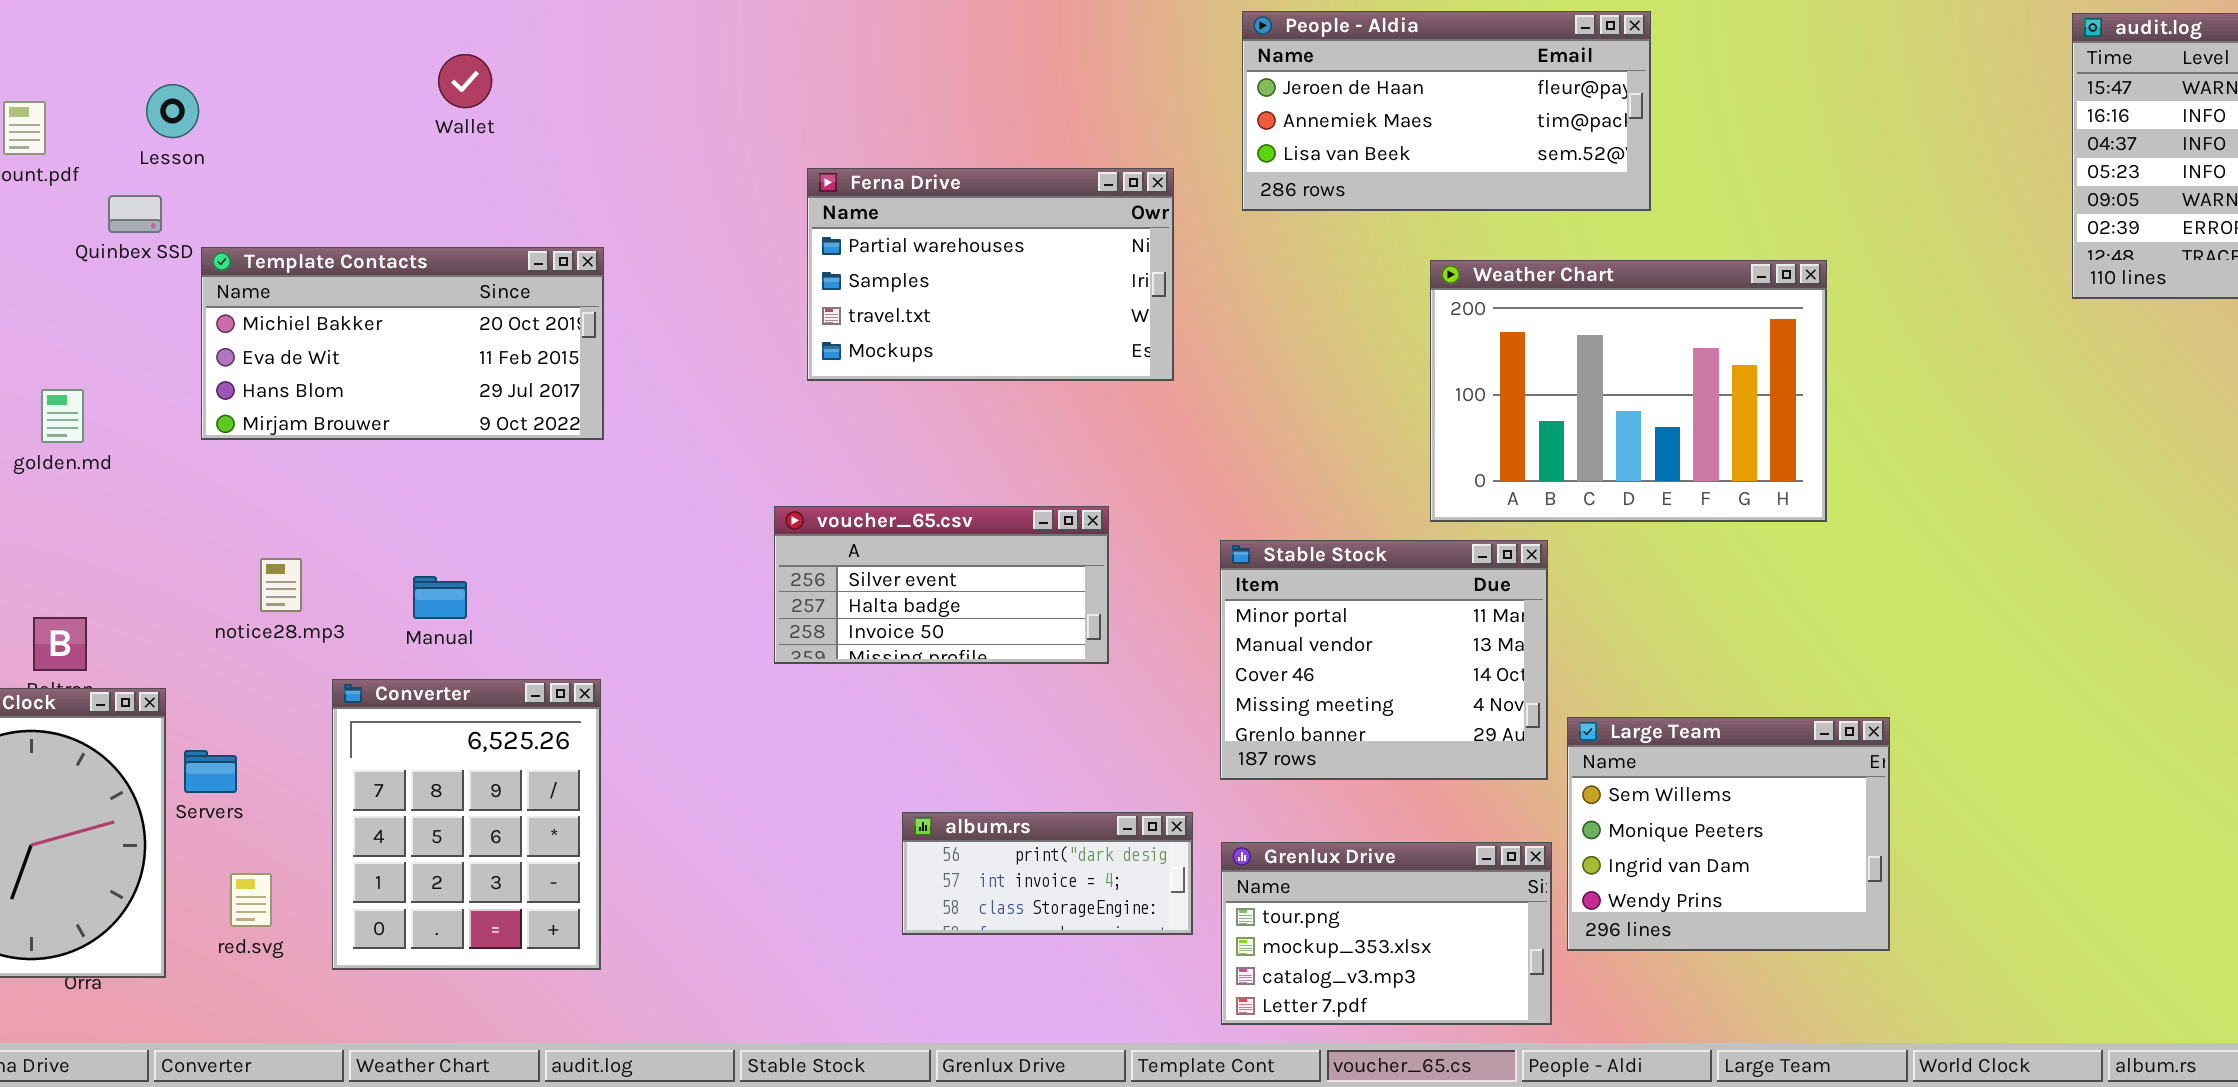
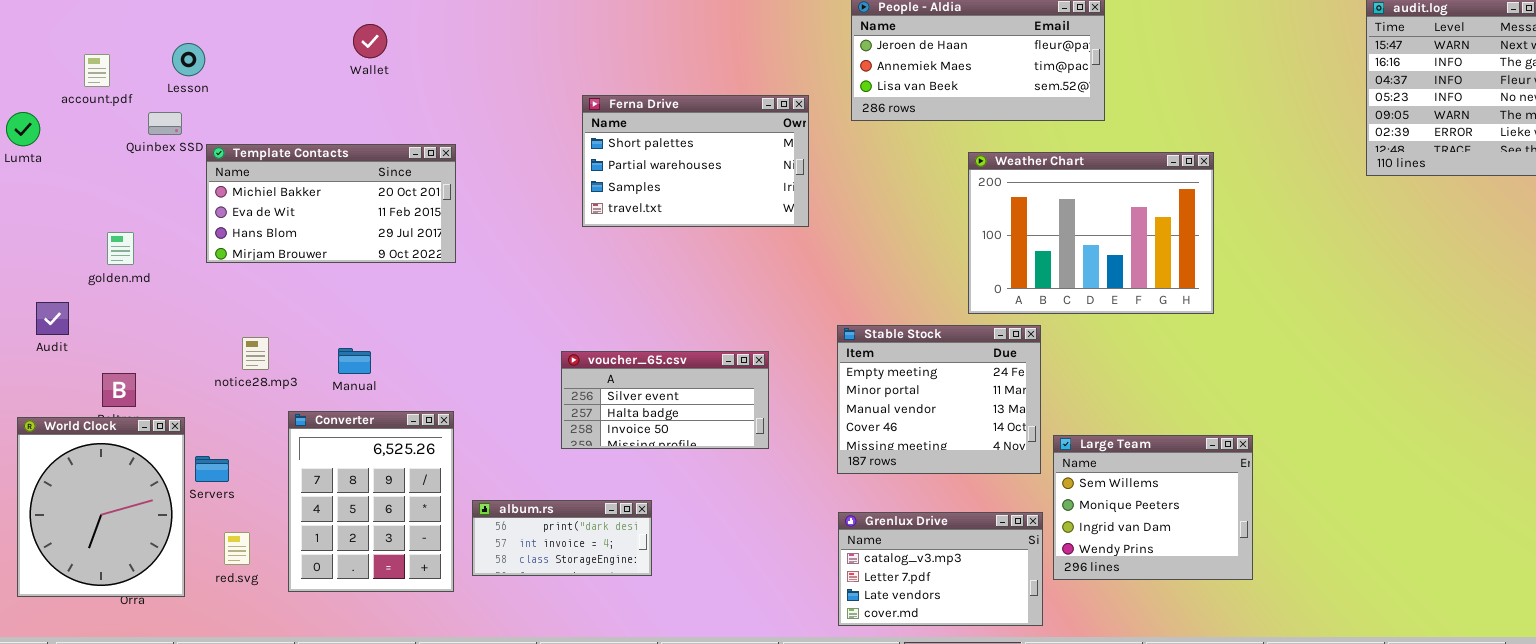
Ferna Drive: [807,168,1174,381] -> [582,95,809,227], scrolled up 1 row
voucher_65.csv: [774,506,1109,664] -> [561,351,769,449], moved
Stable Stock: [1220,540,1548,780] -> [837,325,1041,474], scrolled up 1 row
album.rs: [902,812,1193,935] -> [472,500,652,576], moved
Grenlux Drive: [1221,842,1552,1025] -> [838,512,1043,626], scrolled down 2 rows

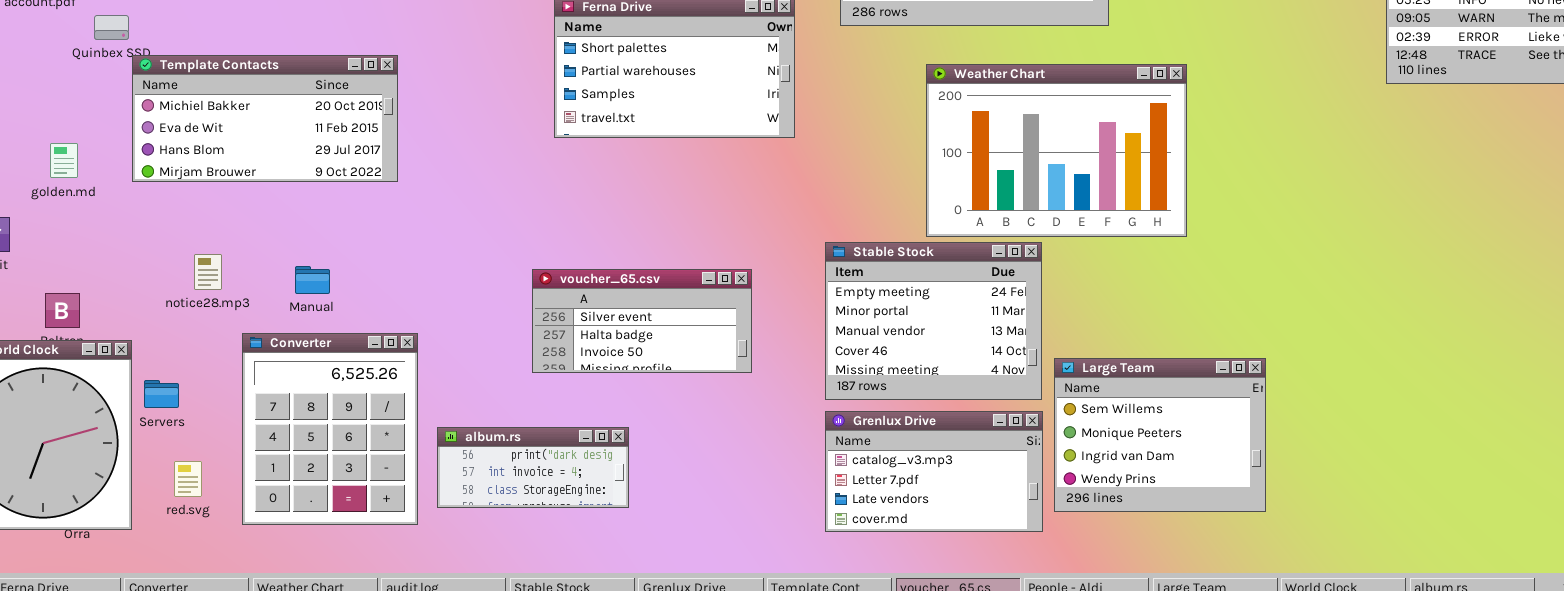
Template Contacts: [206,144,456,263] -> [132,55,398,182], moved
Weather Chart: [968,152,1214,314] -> [926,64,1187,237], moved
Grenlux Drive: [838,512,1043,626] -> [825,411,1043,532], moved

